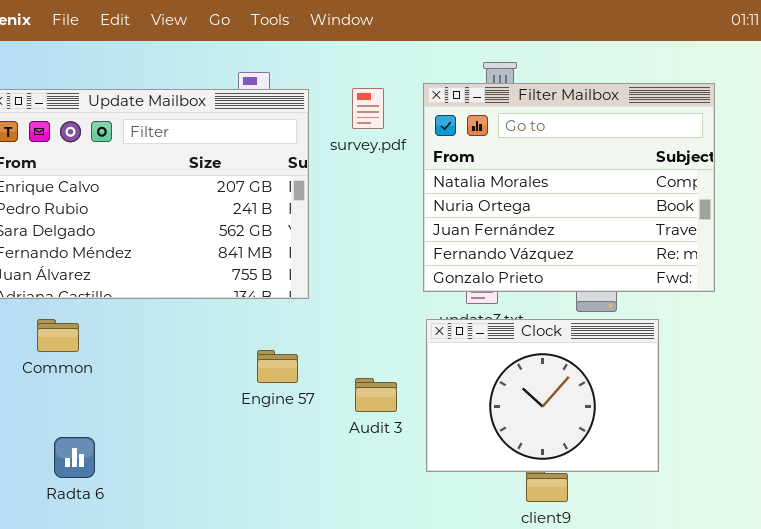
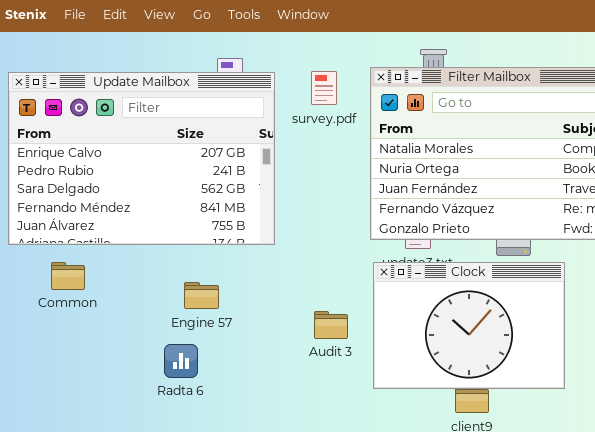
Engine 57: [257,350,298,383] -> [184,282,219,309], moved
Radta 6: [54,437,95,478] -> [164,344,198,378], moved

